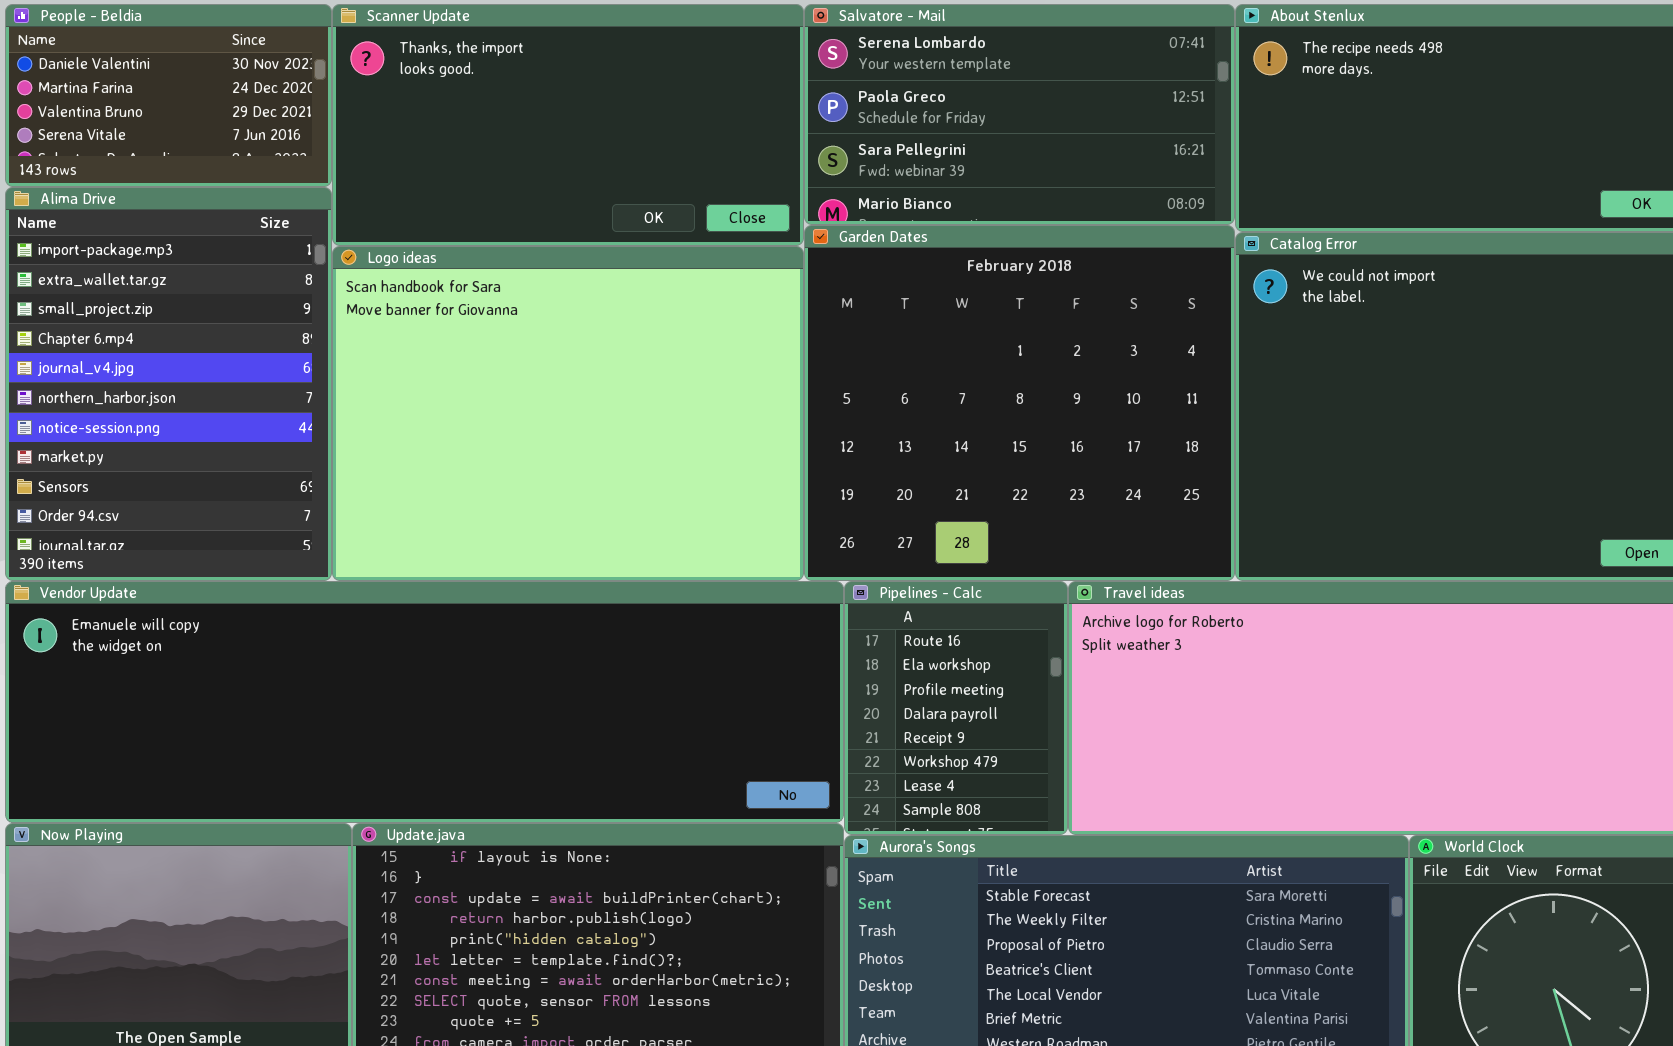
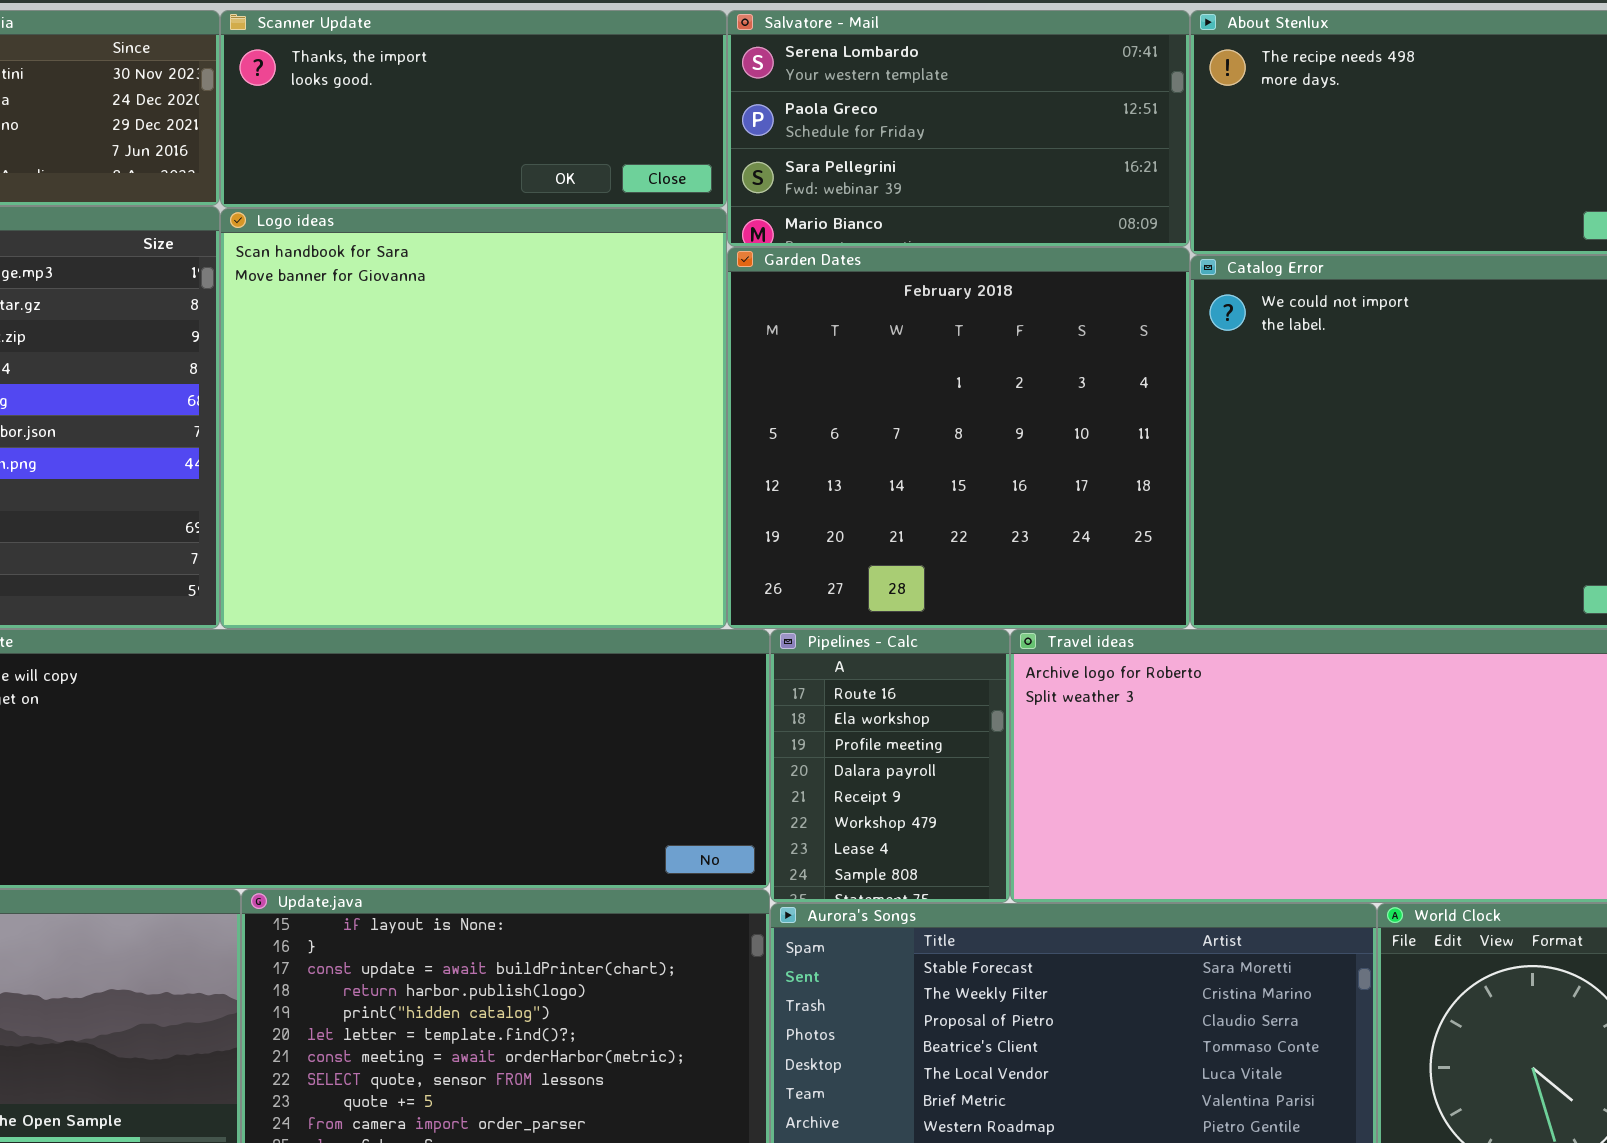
Scanner Update: [332,4,804,246] -> [220,10,727,208], resized
Logo ideas: [332,246,804,581] -> [220,208,727,629], resized

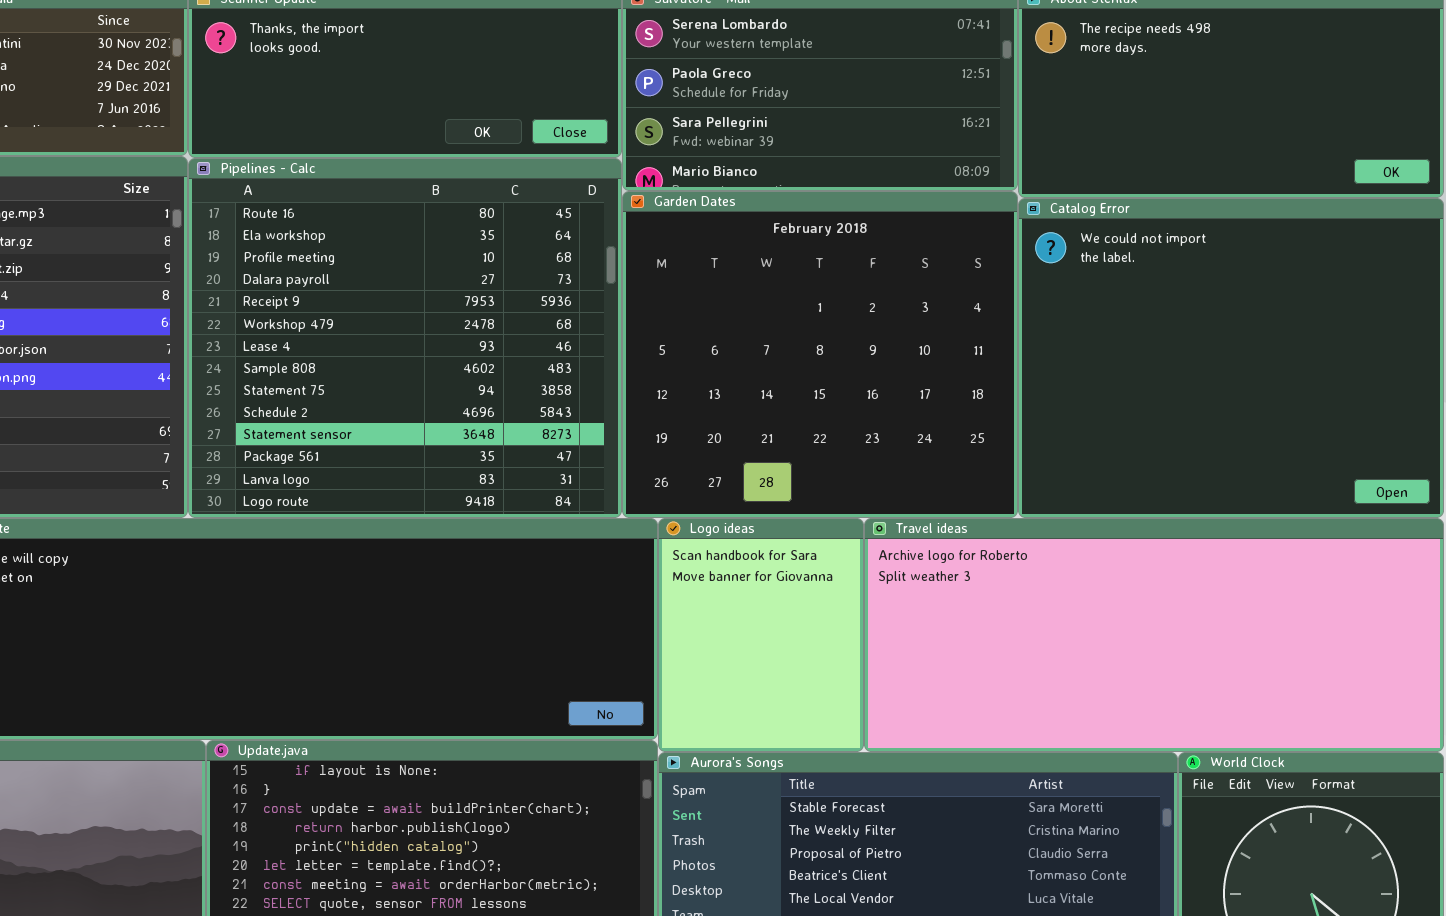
Logo ideas: [220,208,727,629] -> [658,518,864,752], moved, resized
Pipelines - Calc: [770,629,1010,903] -> [188,158,622,518], moved, resized

